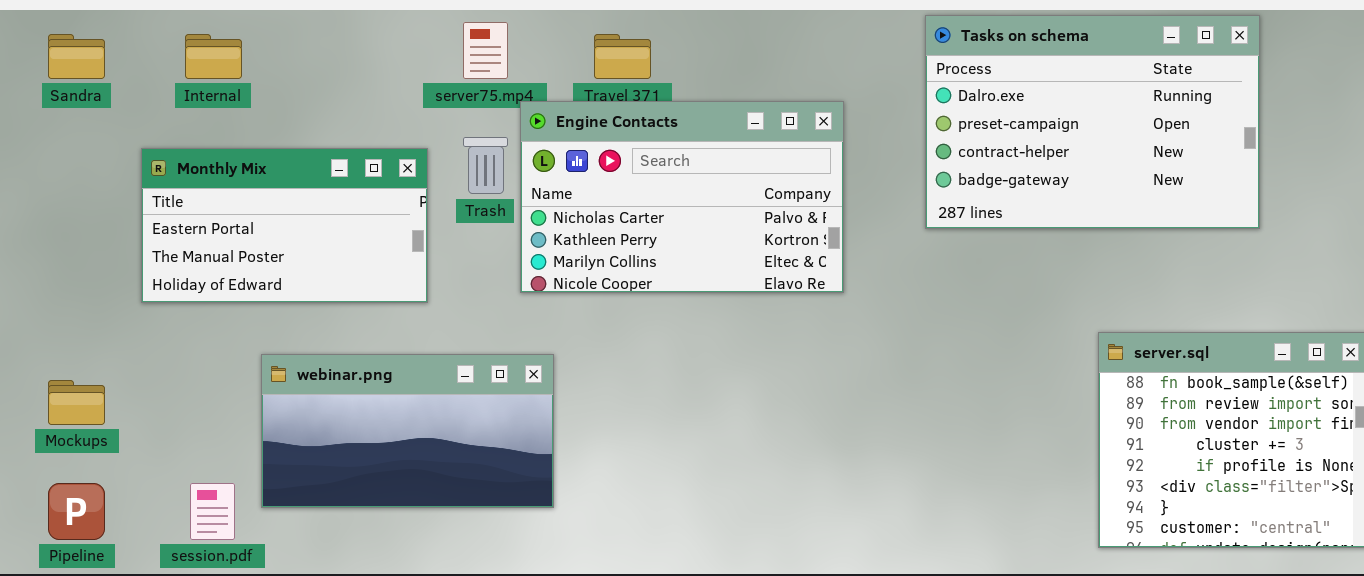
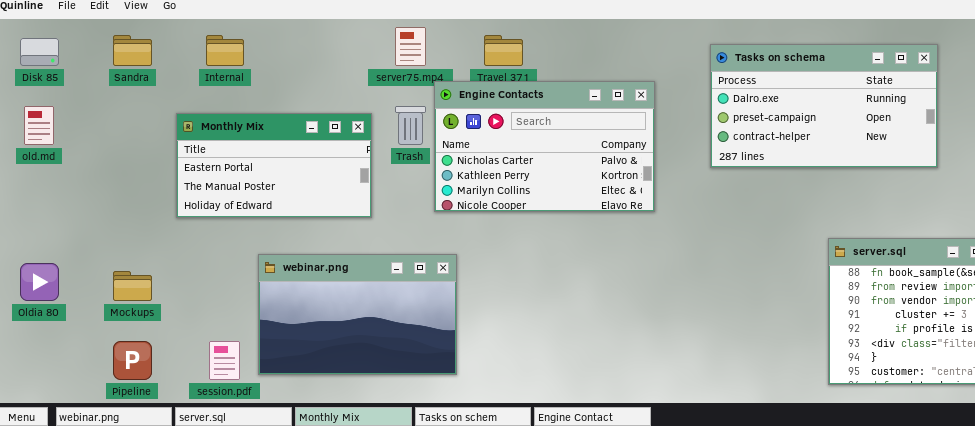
Tasks on schema: [925,15,1260,229] -> [710,44,938,168], resized
webinar.png: [261,354,554,508] -> [258,254,457,375], resized

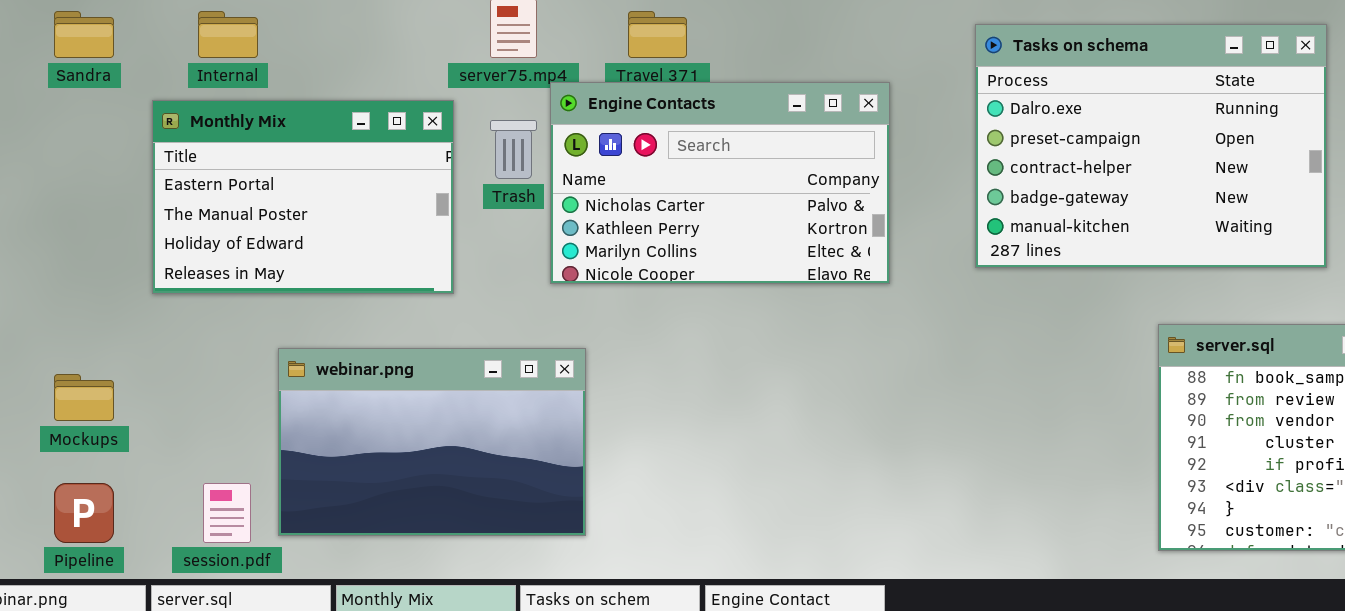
Tasks on schema: [710,44,938,168] -> [975,24,1327,268], resized
Monthly Mix: [176,113,372,218] -> [152,100,454,294], resized

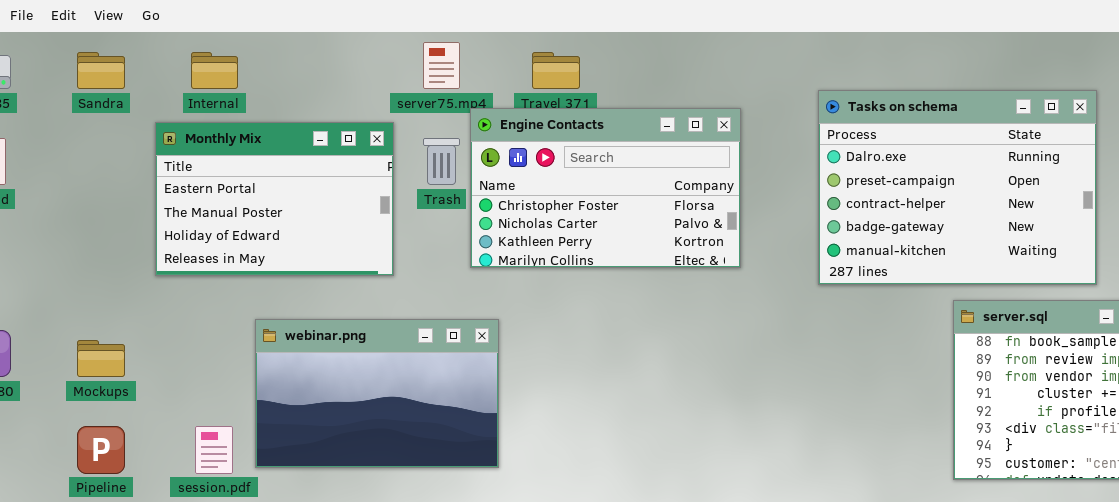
Tasks on schema: [975,24,1327,268] -> [818,90,1097,285], moved
Engine Contacts: [550,82,890,284] -> [470,108,741,268], scrolled up 1 row

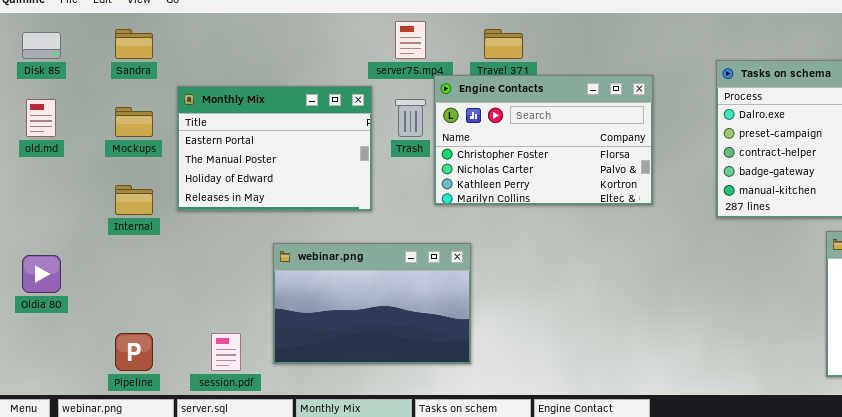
Internal: [191,52,238,89] -> [115,185,153,215], moved
webinar.png: [255,319,499,468] -> [273,243,471,364], moved
Mockups: [77,340,125,377] -> [115,107,153,137], moved

